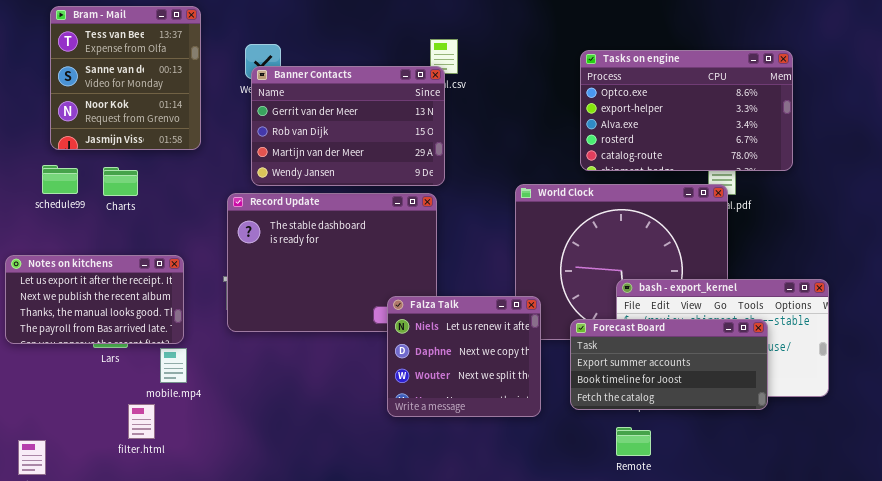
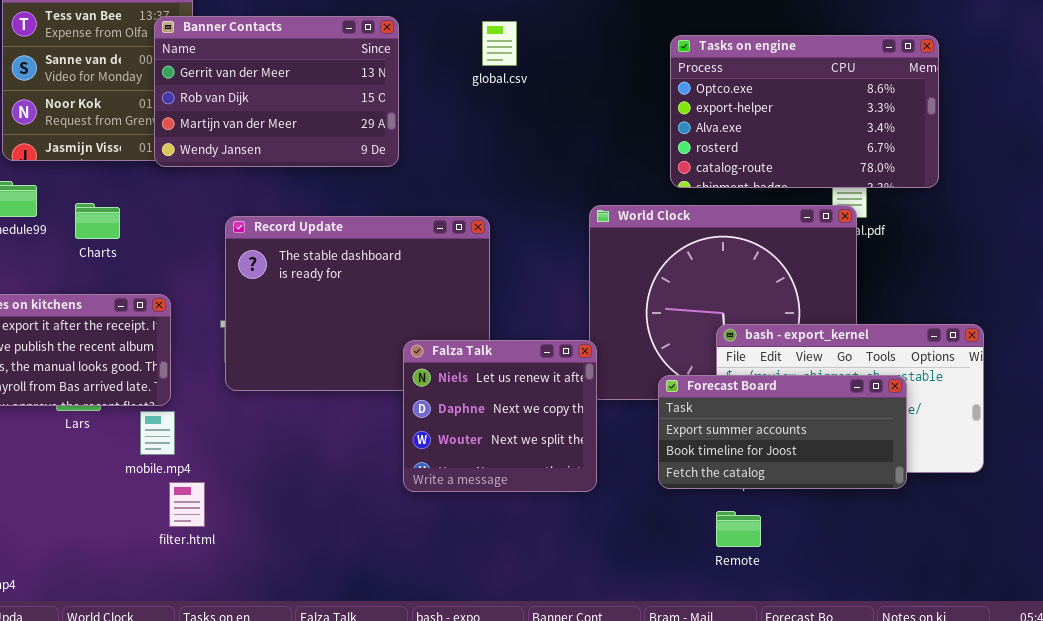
Banner Contacts: [251,66,445,186] -> [154,16,399,167], moved
Charts: [103,167,138,196] -> [75,203,120,239], moved
Falza Talk: [387,296,541,417] -> [403,340,597,492], moved
filter.html: [128,404,155,439] -> [169,482,205,527], moved

